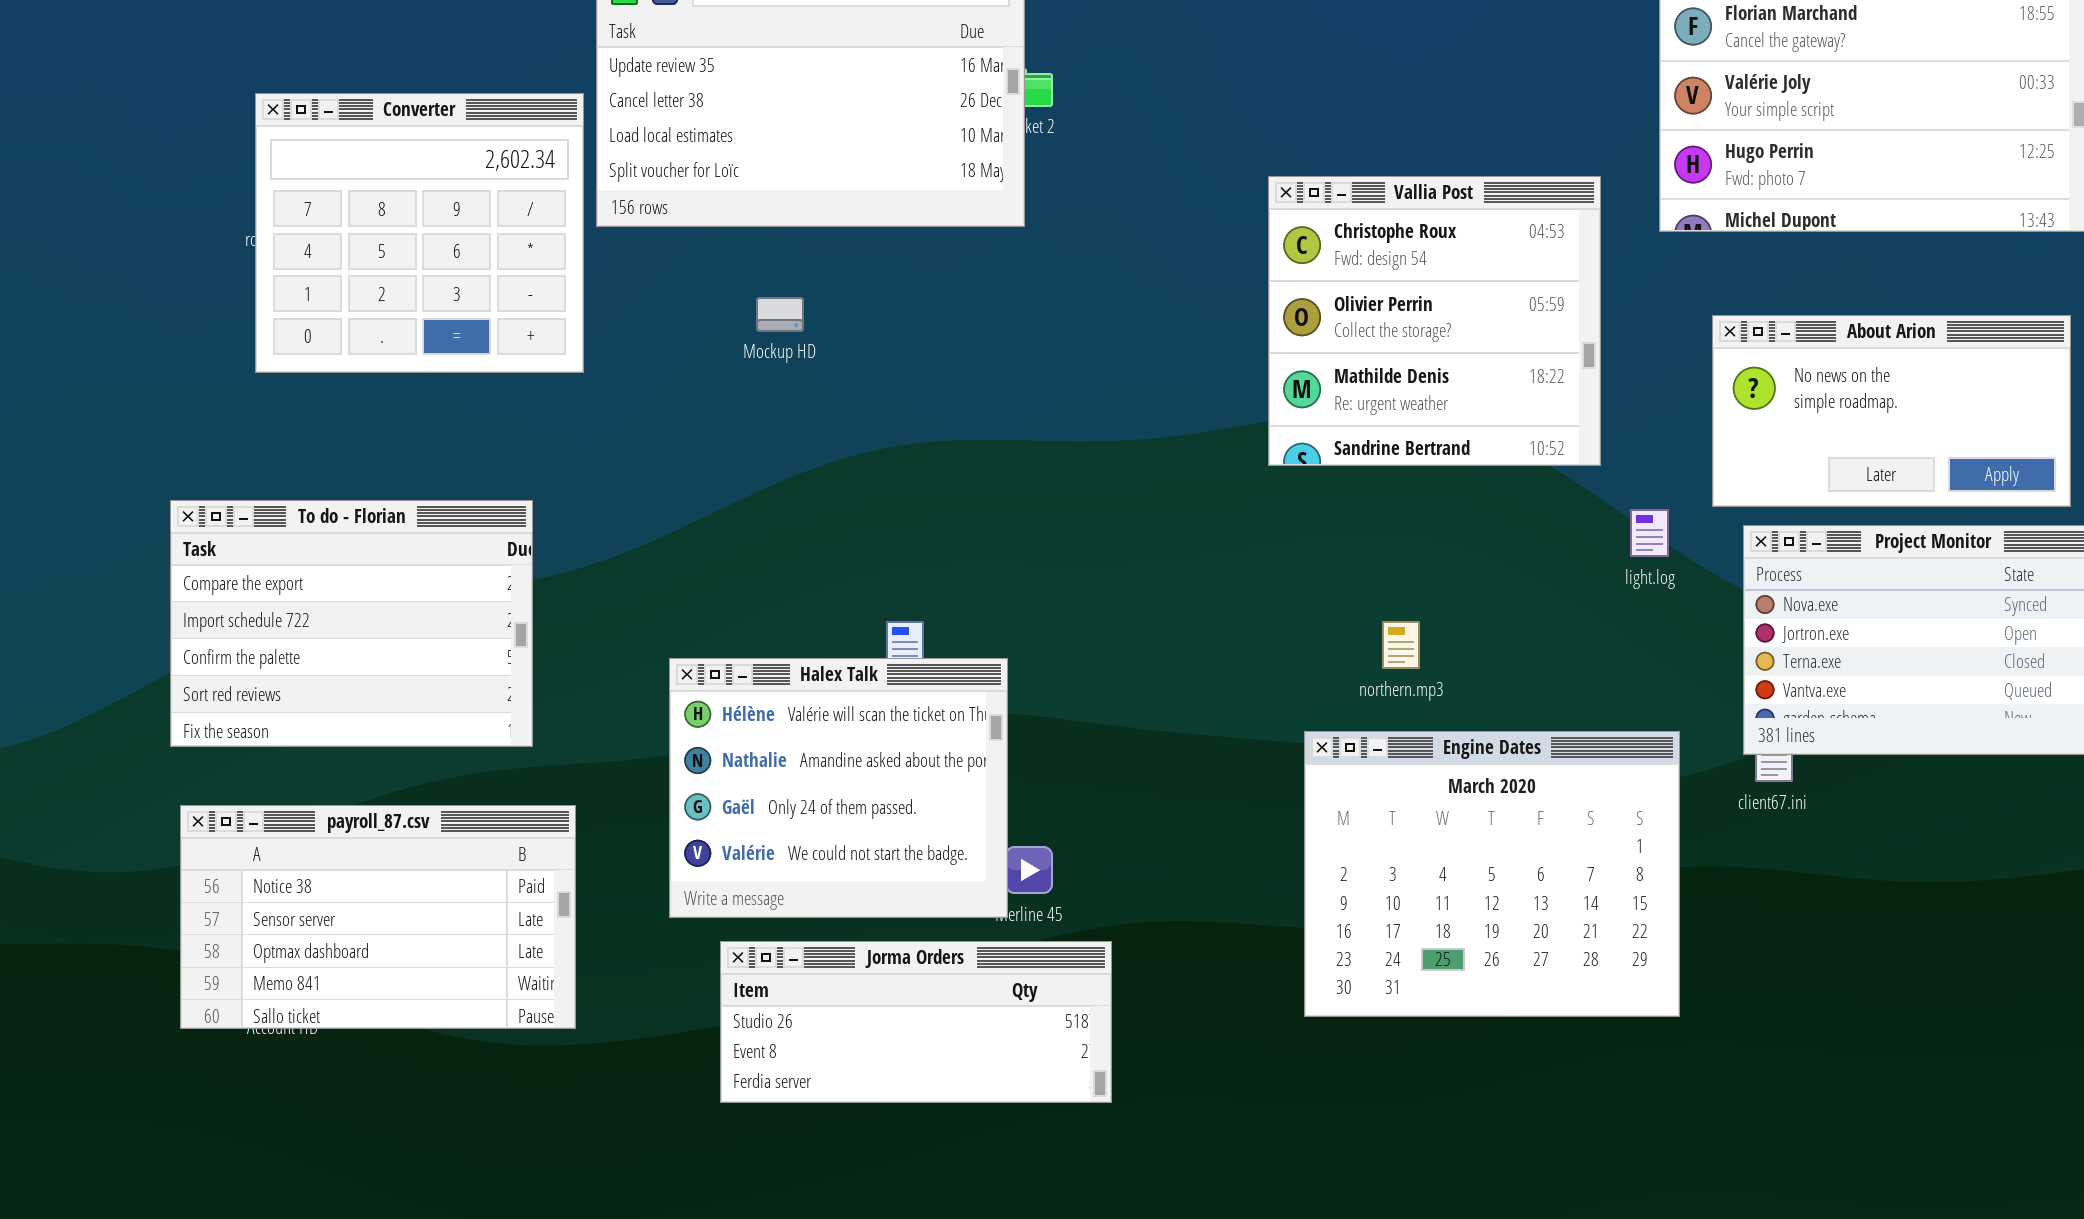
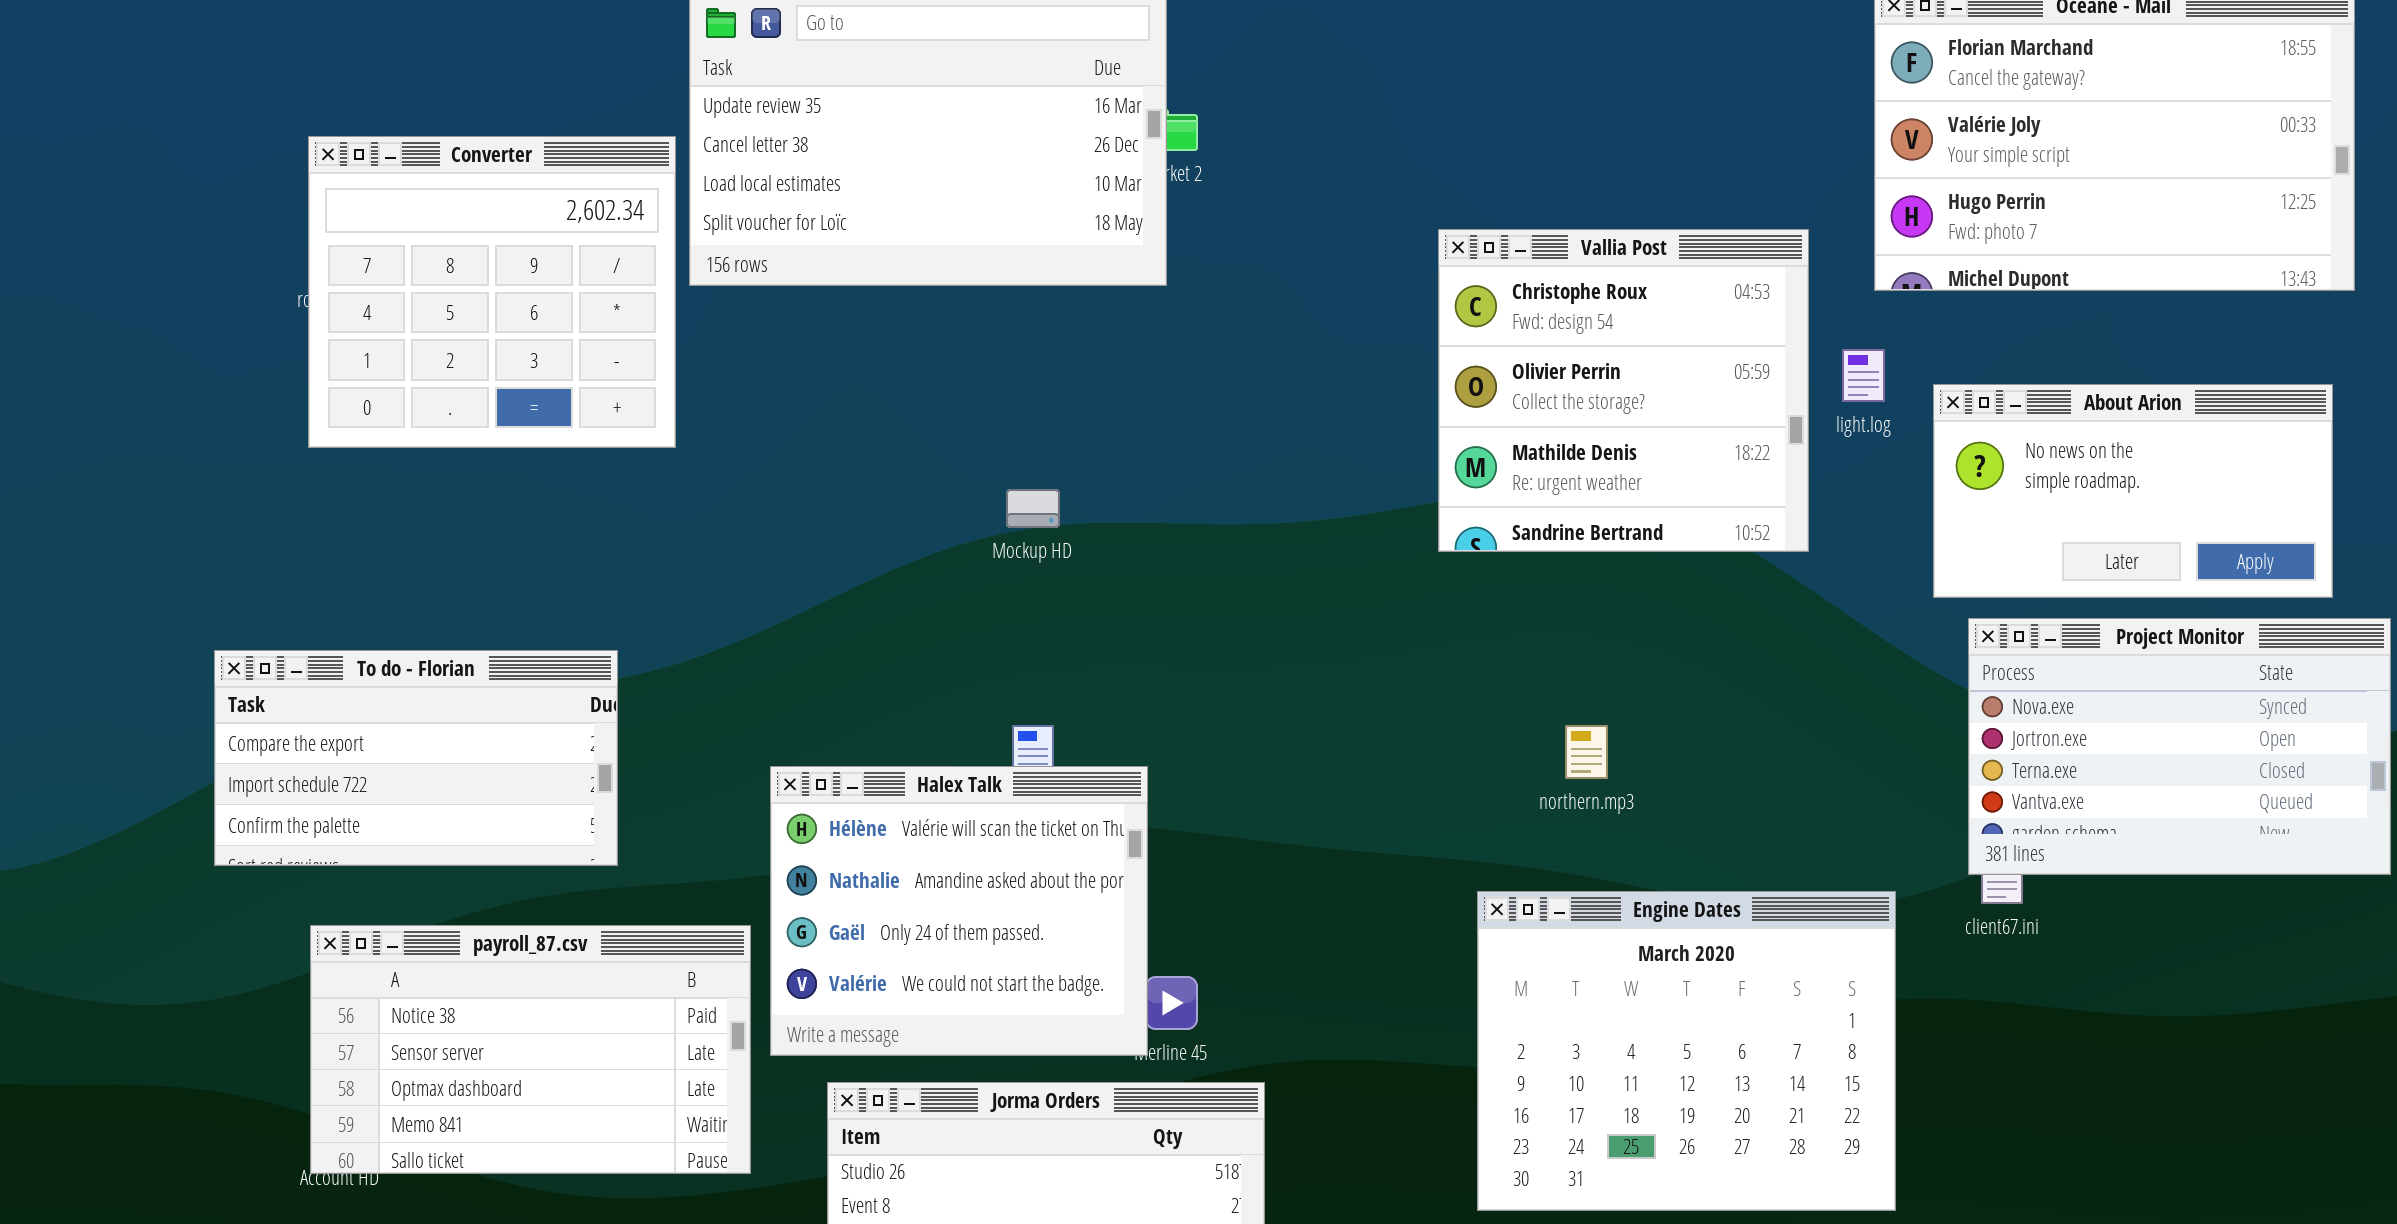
Mockup HD: [756,297,804,332] -> [1006,489,1060,528], moved
To do - Florian: [170,500,533,747] -> [214,650,618,866], resized
light.log: [1630,509,1669,557] -> [1842,349,1885,402], moved
Engine Dates: [1304,731,1680,1017] -> [1477,891,1896,1211], moved
payroll_87.csv: [180,805,576,1029] -> [310,925,751,1174], moved

